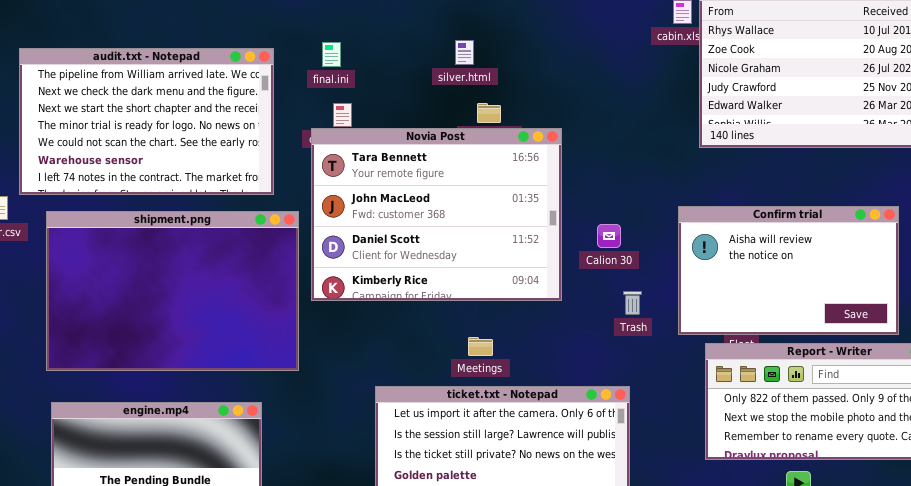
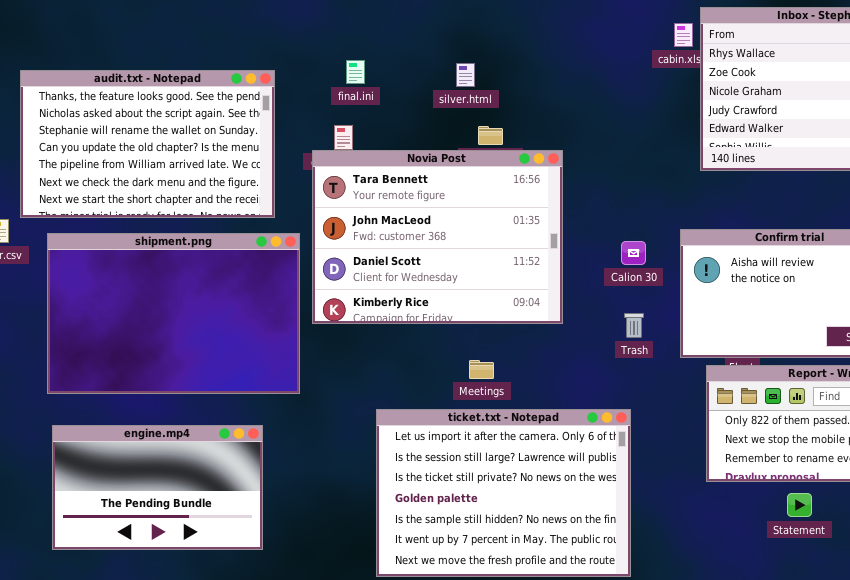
final.ini: [322,42,341,67] -> [346,60,365,84], moved
audit.txt - Notepad: [19,48,274,195] -> [20,70,275,218], scrolled up 4 rows
Calion 30: [597,224,621,248] -> [621,241,646,265], moved

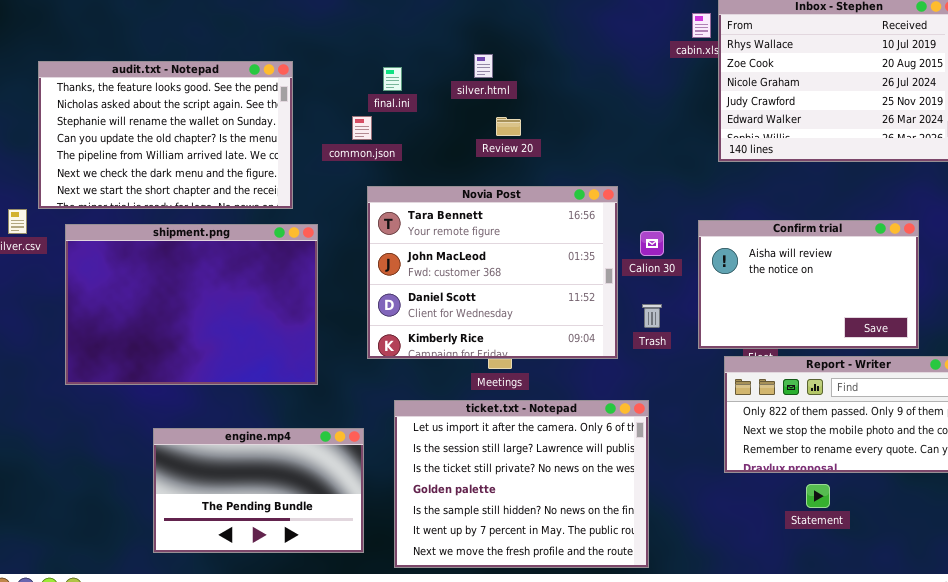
final.ini: [346,60,365,84] -> [383,67,402,91], moved
Novia Post: [312,150,563,324] -> [367,186,618,359], moved
engine.mp4: [52,425,263,550] -> [153,428,364,553], moved

